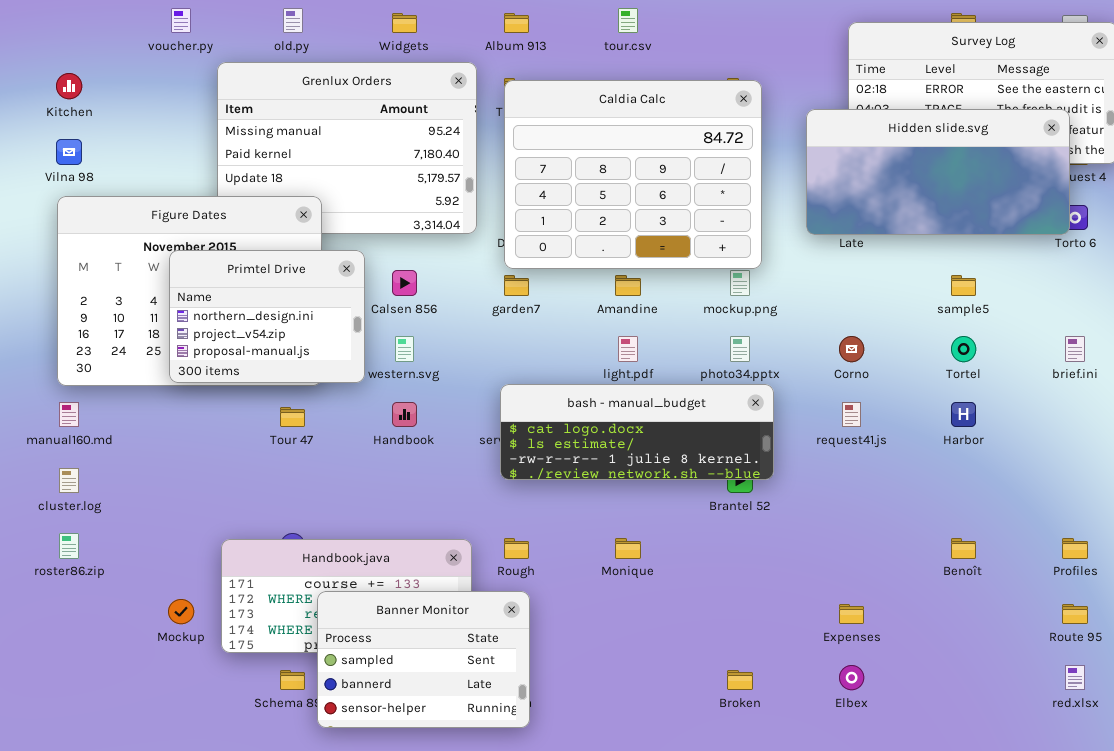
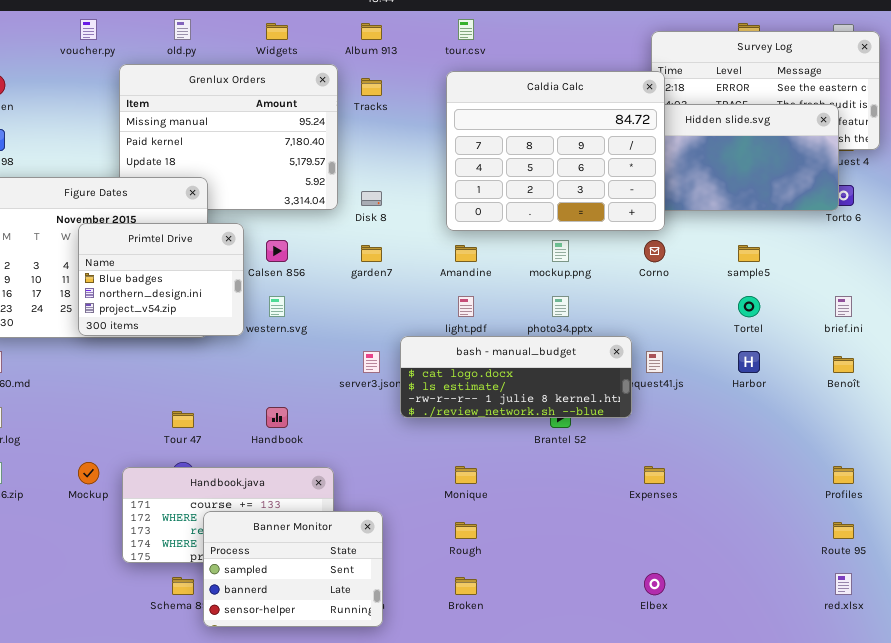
Caldia Calc: [504,80,762,269] -> [446,71,665,231], moved
Primtel Drive: [169,250,365,383] -> [78,223,244,336], scrolled up 1 row
Corno: [839,336,864,362] -> [644,240,665,262], moved
bash - manual_budget: [500,384,774,480] -> [400,336,632,418], moved
Handbook: [392,402,417,427] -> [266,407,288,428], moved
Tour 47: [280,407,305,427] -> [172,411,194,428], moved
Rough: [504,538,529,559] -> [455,522,477,539], moved
Benoît: [951,538,976,559] -> [833,356,854,373], moved
Mockup: [168,599,194,624] -> [78,462,99,484], moved
Expenses: [839,604,864,624] -> [644,466,665,484], moved
Broken: [727,670,753,690] -> [455,577,477,595], moved

